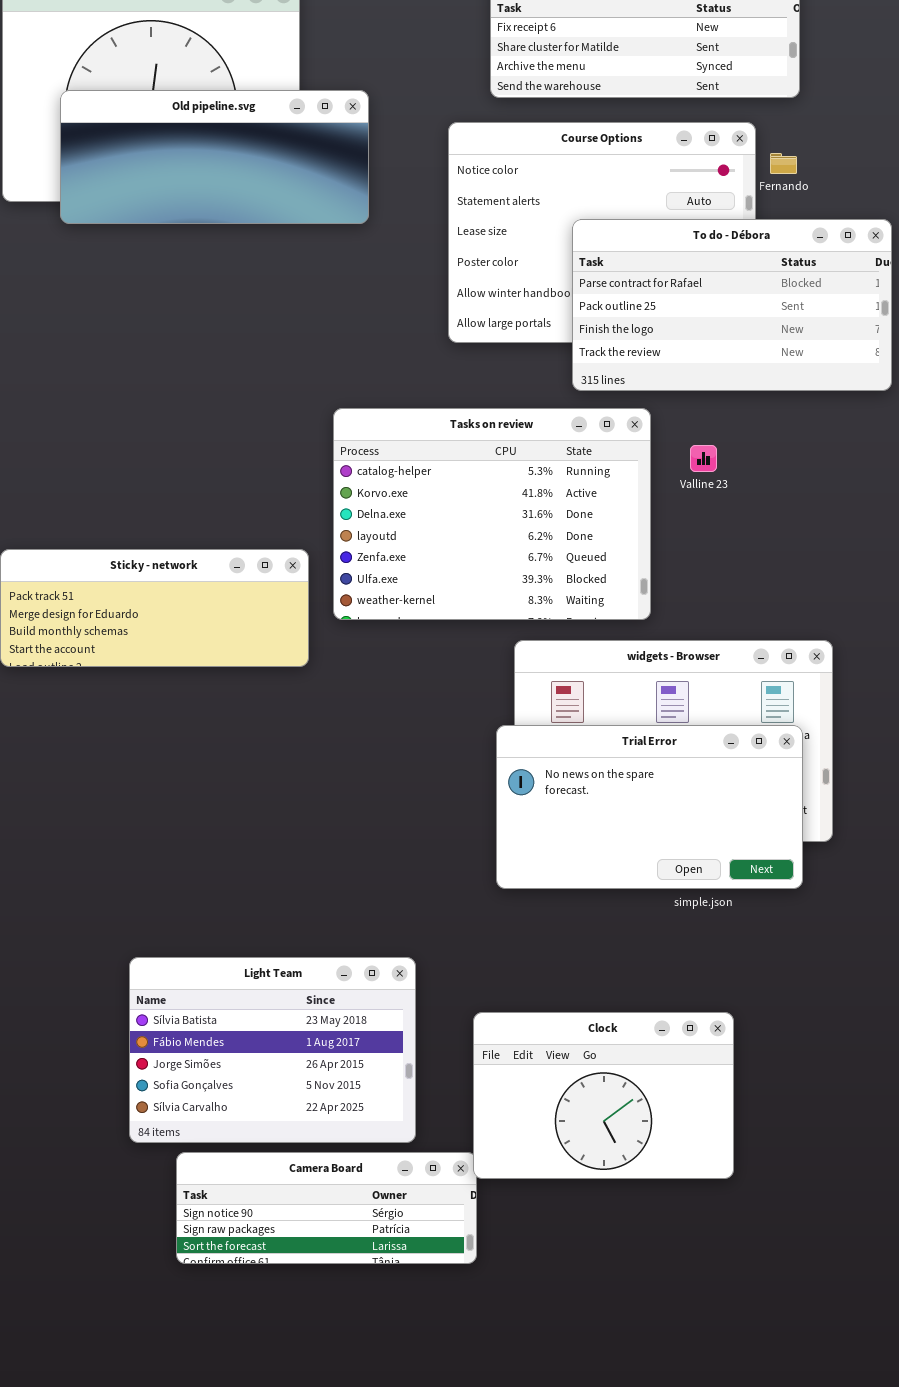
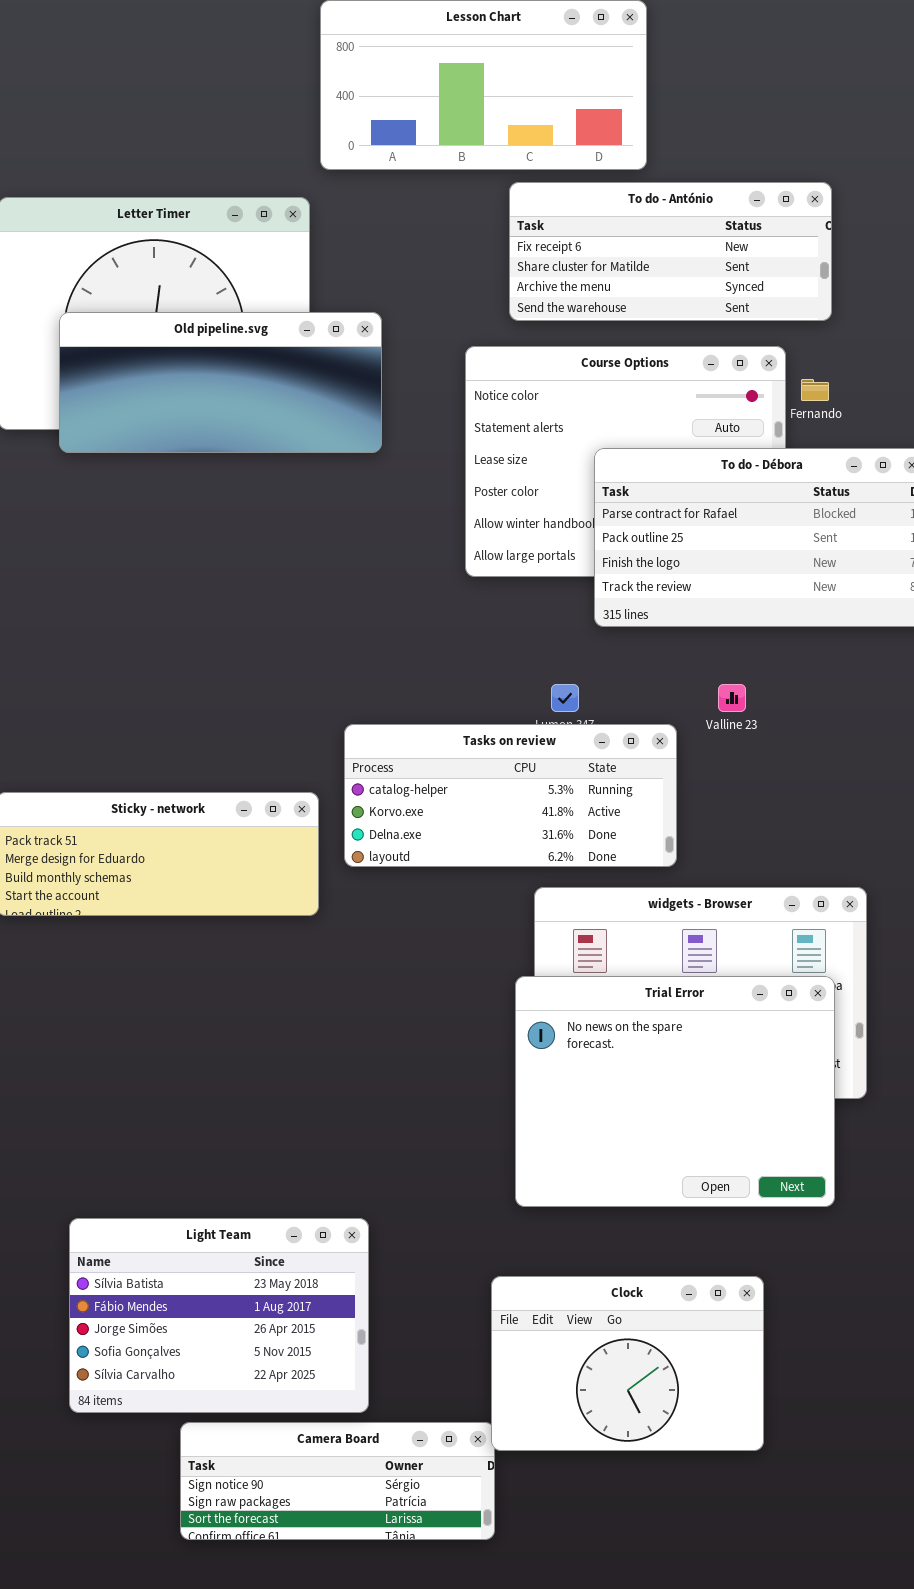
Tasks on review: [333,408,651,620] -> [344,724,677,867], resized
Trial Error: [496,725,803,889] -> [515,976,835,1207], resized
Light Team: [129,957,416,1143] -> [69,1218,369,1413], moved

